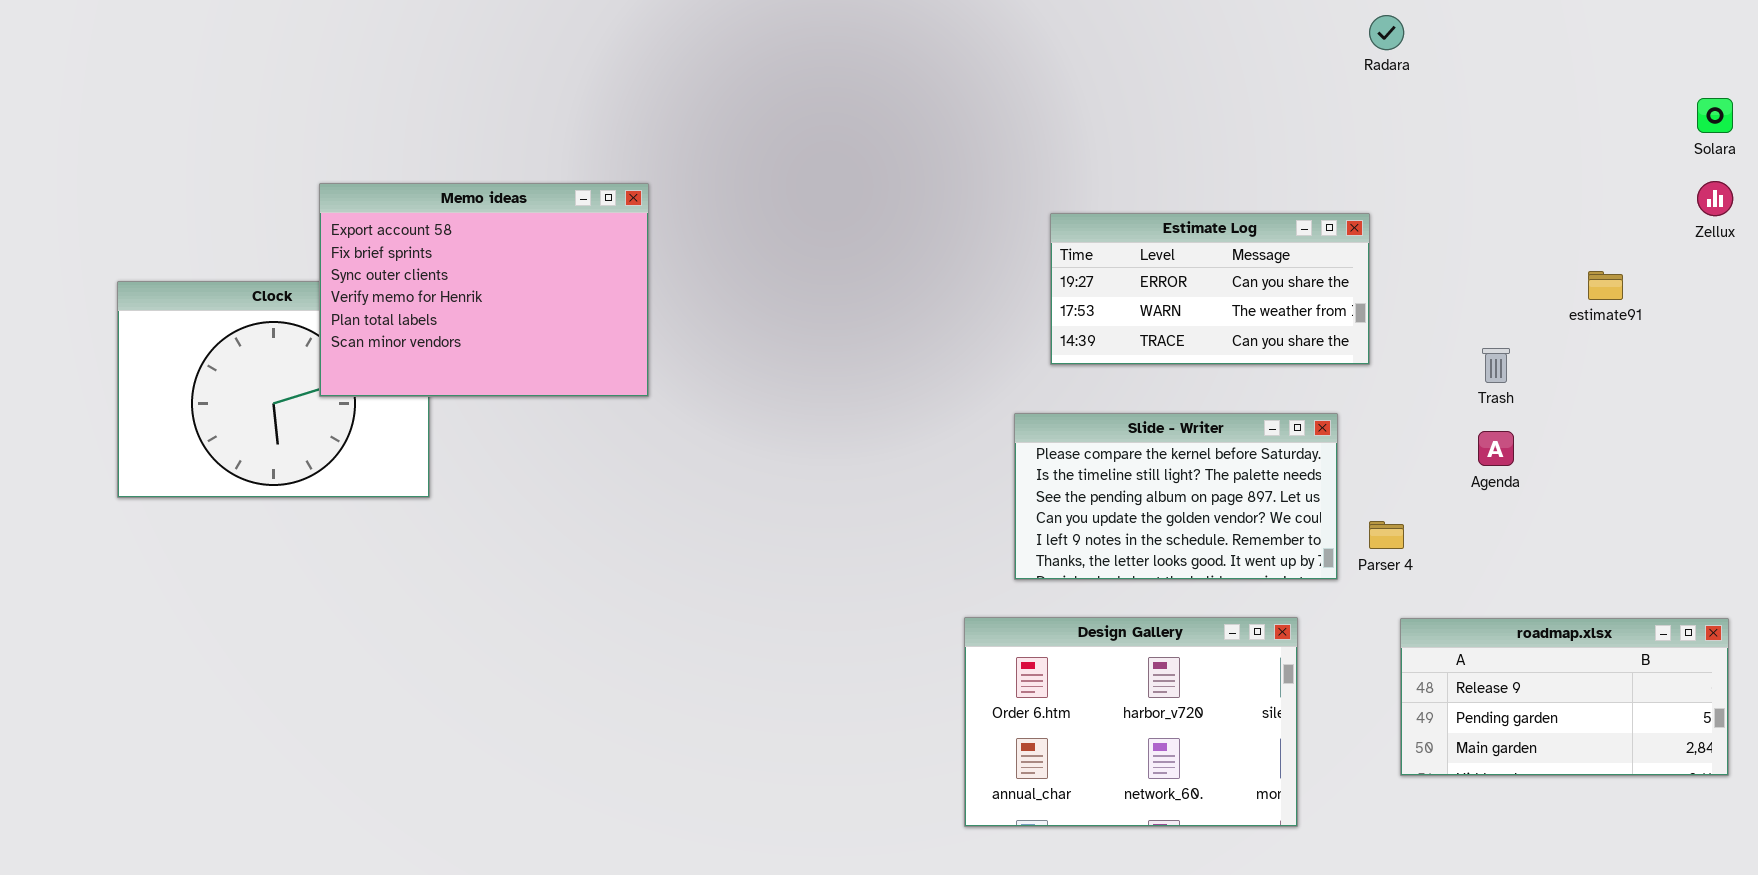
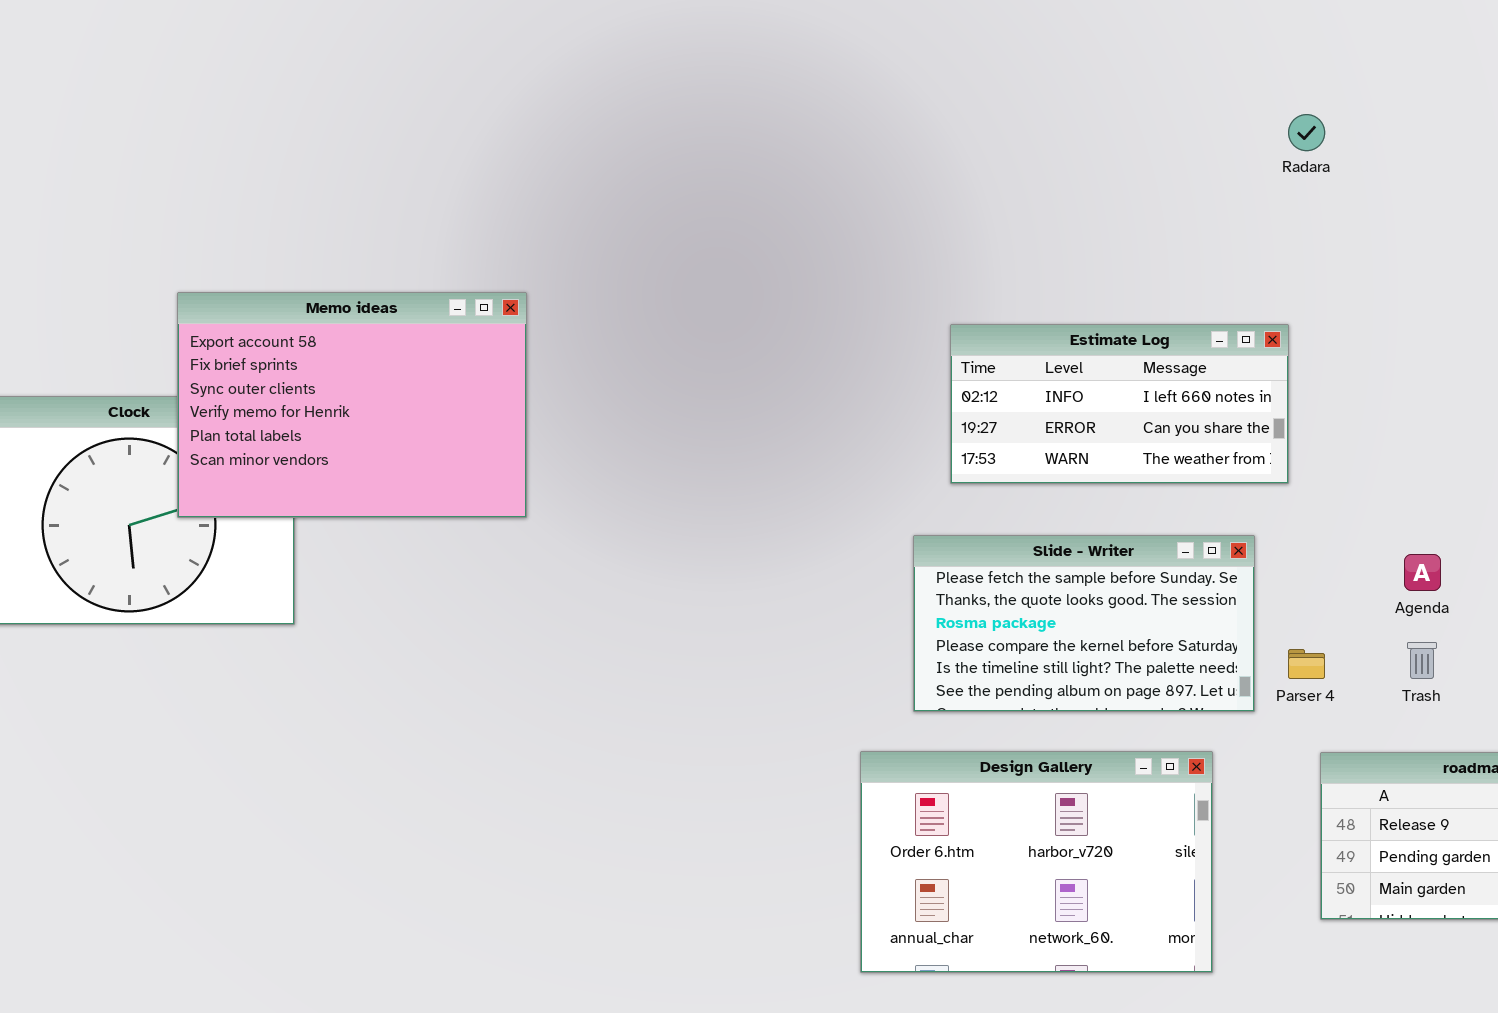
Estimate Log: [1050,213,1370,365] -> [950,324,1289,484], scrolled up 1 row
Trash: [1482,348,1510,383] -> [1407,642,1437,679], moved
Slide - Writer: [1014,413,1338,580] -> [913,535,1255,712], scrolled up 3 rows

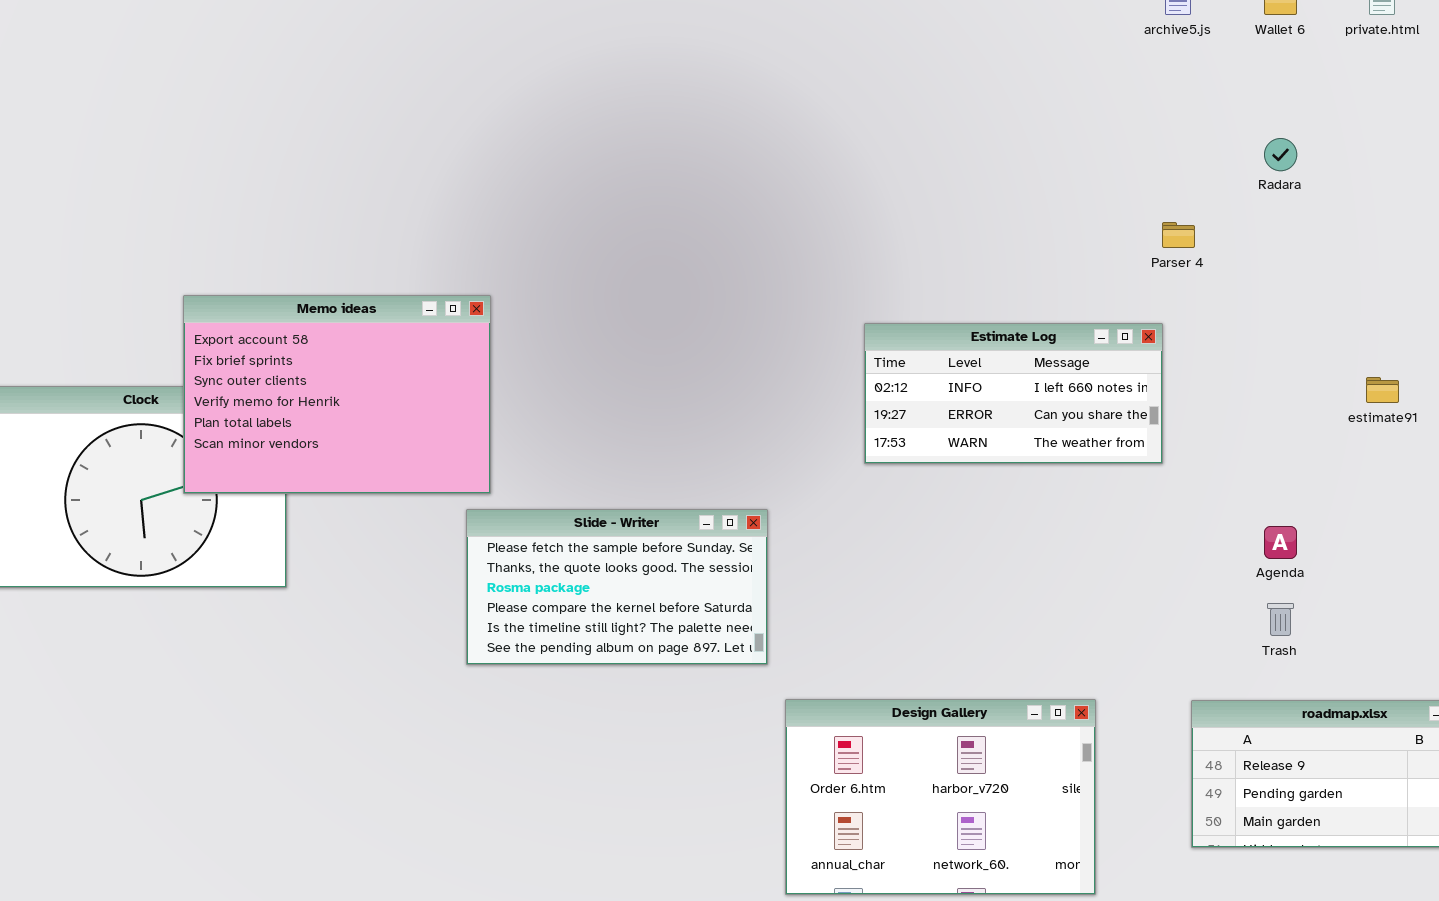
Radara: [1288,114,1325,151] -> [1264,138,1297,171], moved
Slide - Writer: [913,535,1255,712] -> [466,509,768,665], moved
Parser 4: [1288,649,1325,679] -> [1162,222,1195,248], moved

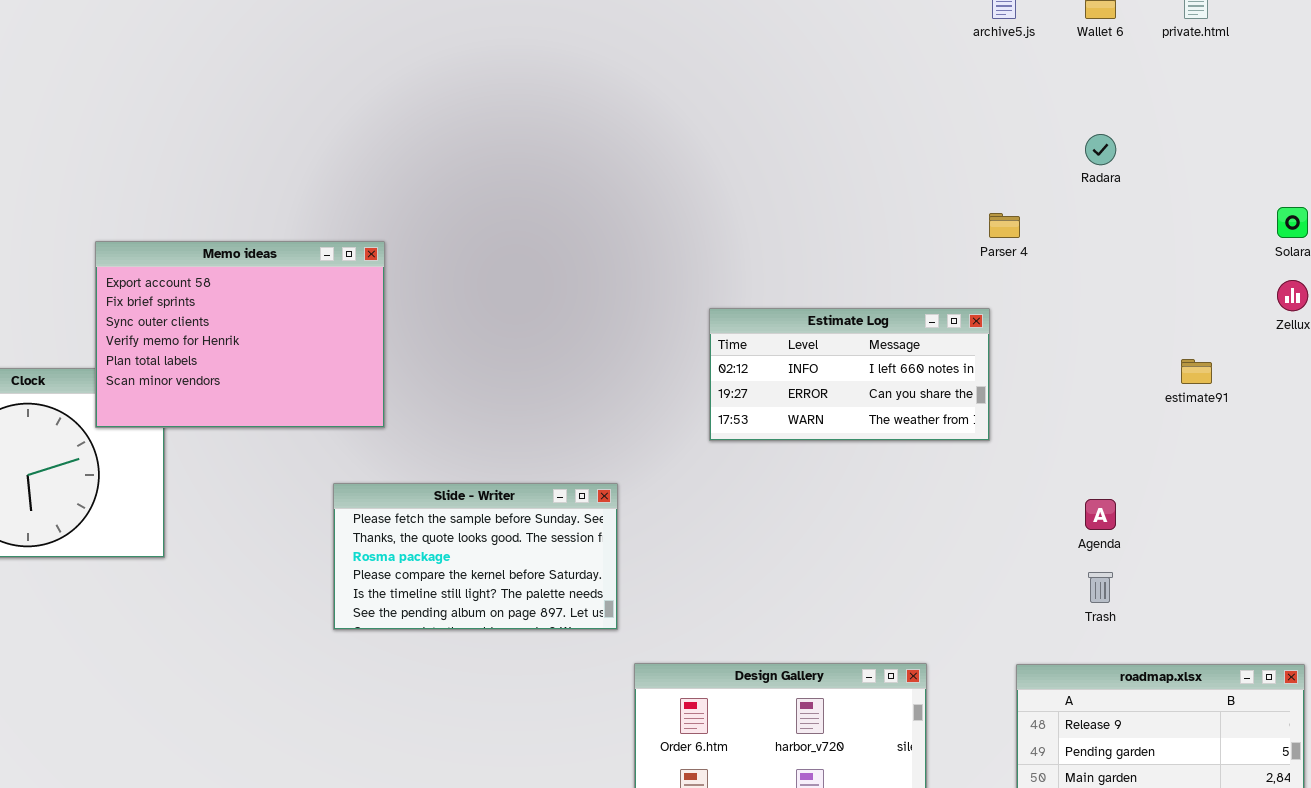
Memo ideas: [183,295,491,494] -> [95,241,385,428], moved

